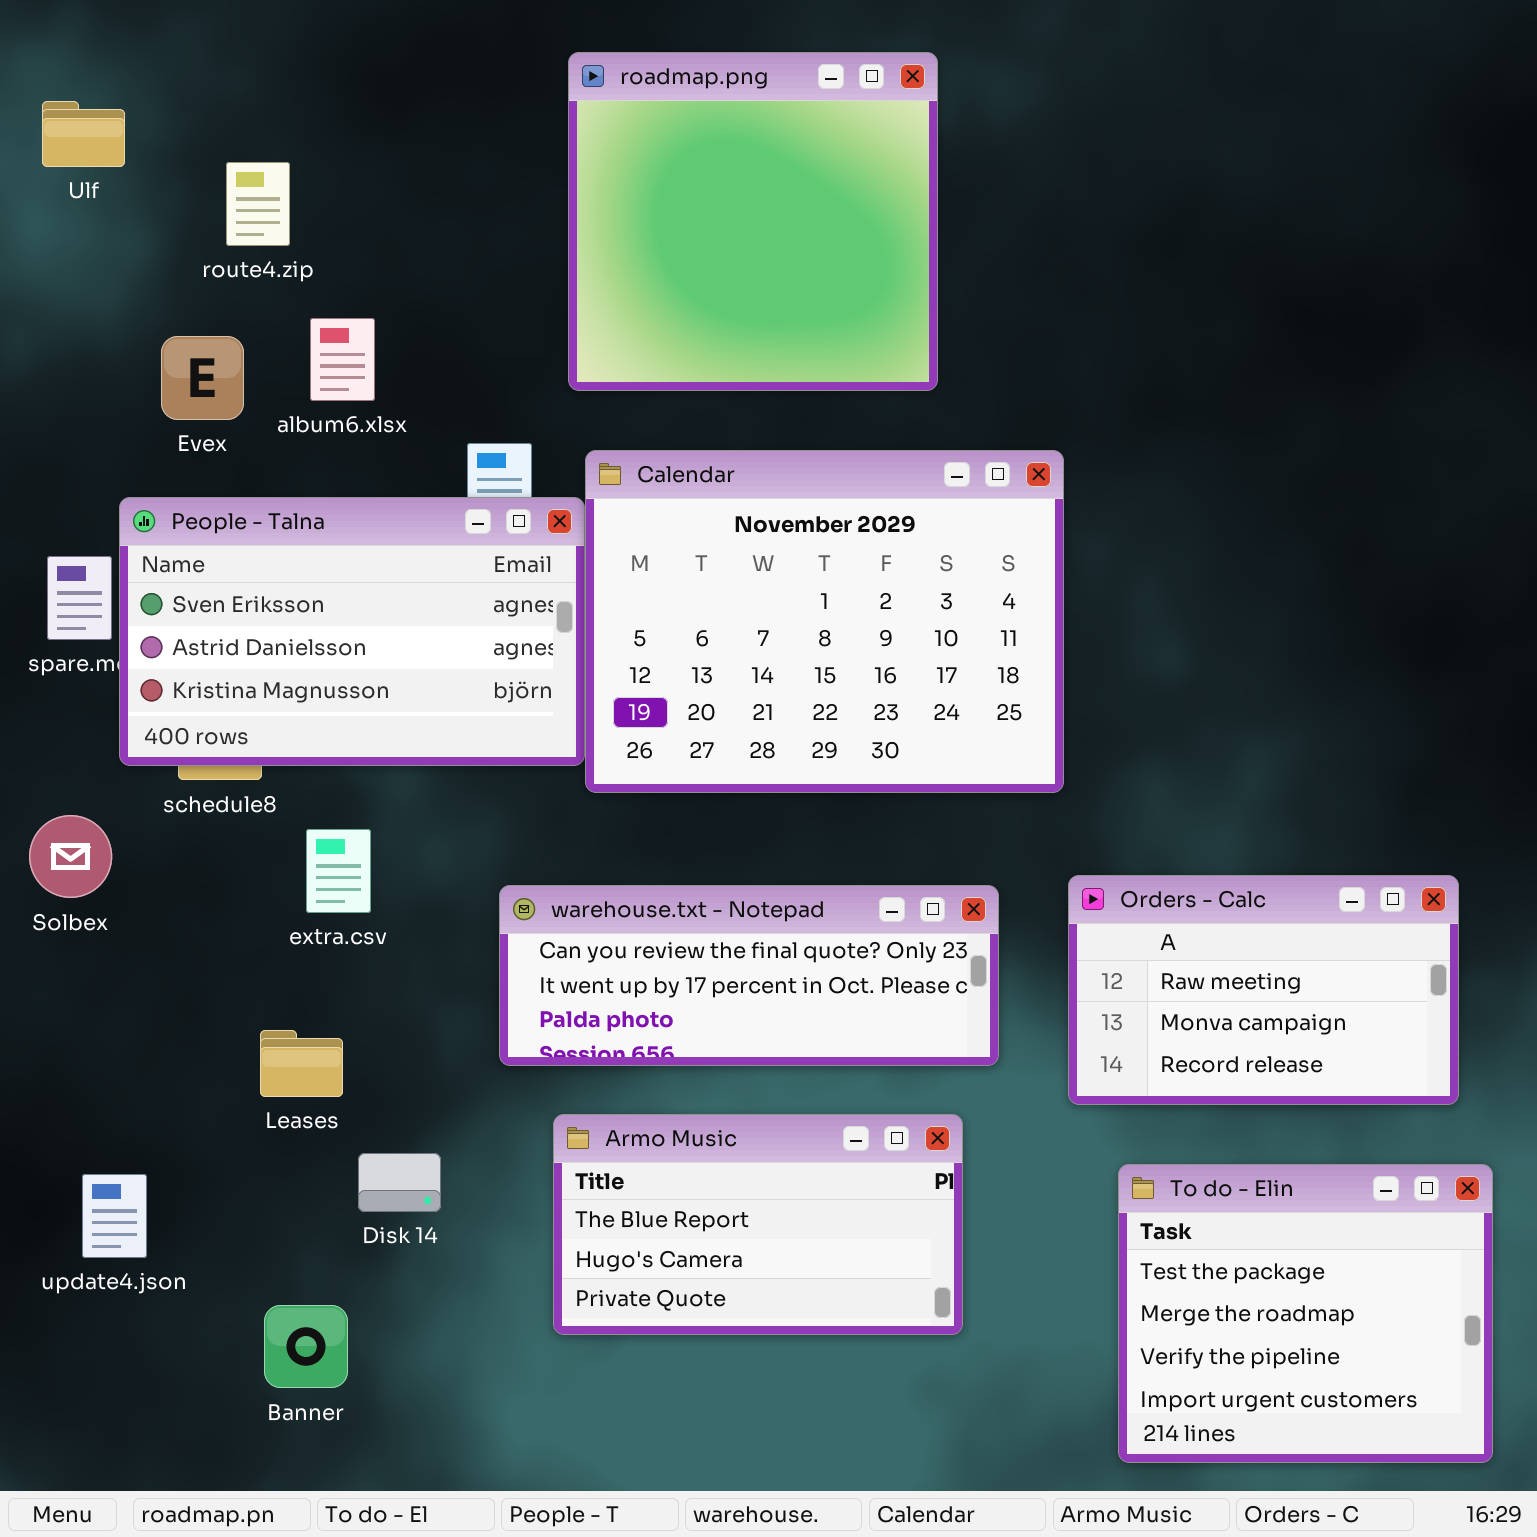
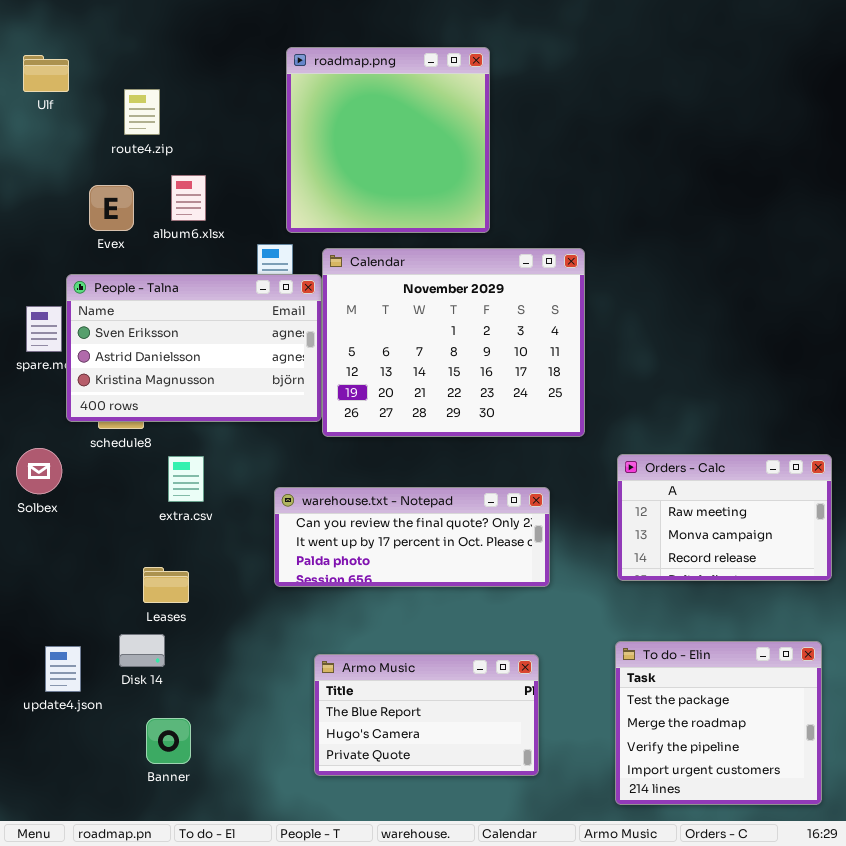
roadmap.png: [568,52,938,391] -> [286,47,490,233], moved
Orders - Calc: [1068,875,1459,1105] -> [617,454,832,581], moved
Armo Music: [553,1114,963,1335] -> [314,654,539,776], moved
Disk 14: [358,1153,441,1212] -> [119,634,165,667], moved

